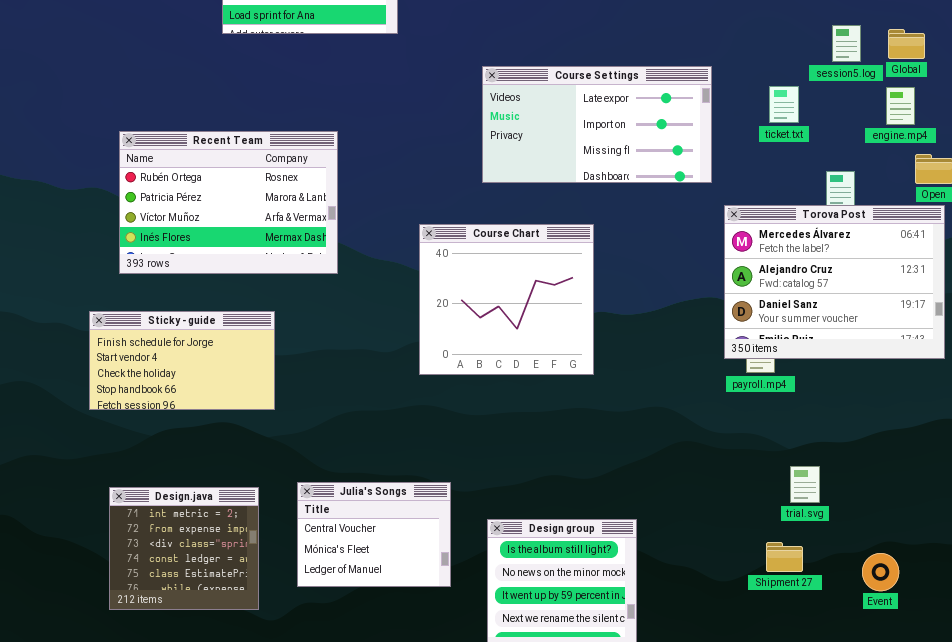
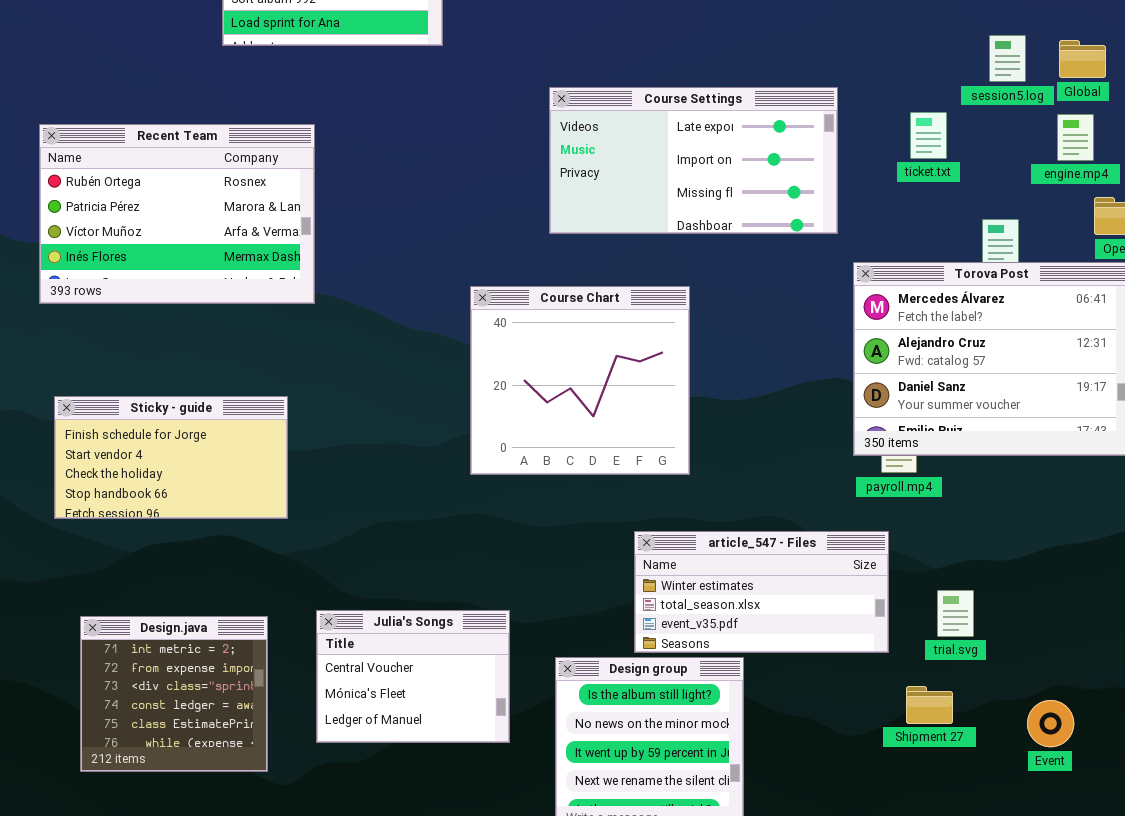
Recent Team: [119,131,338,274] -> [39,124,315,304], moved
article_547 - Files: none -> [634,531,889,653], opened

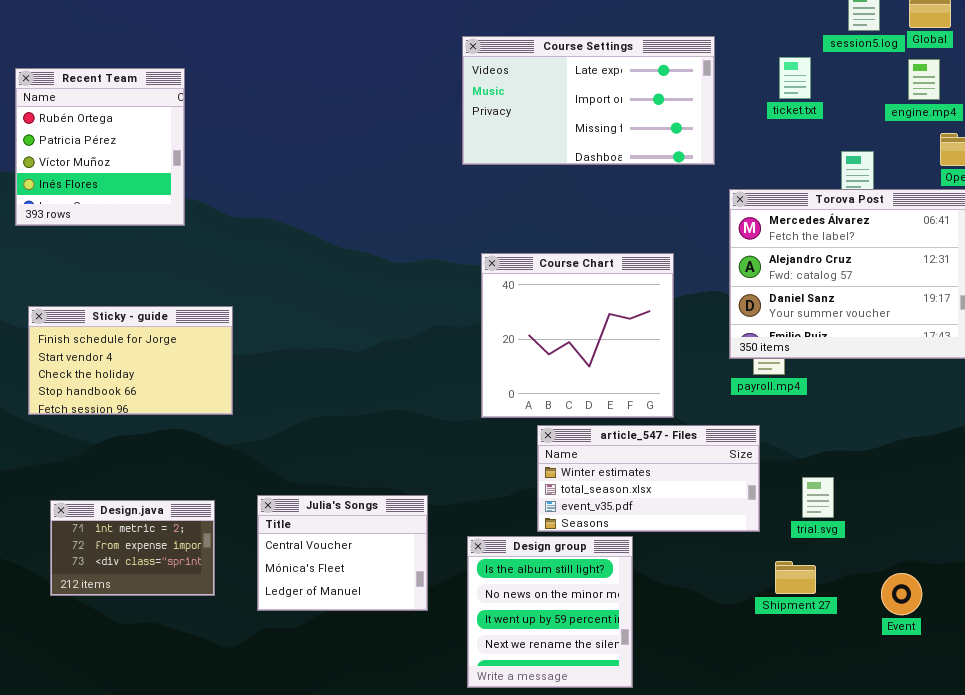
Recent Team: [39,124,315,304] -> [15,68,185,226], resized
Course Chart: [470,286,690,475] -> [481,253,674,418], moved
Design.java: [80,616,268,772] -> [50,500,215,596], resized

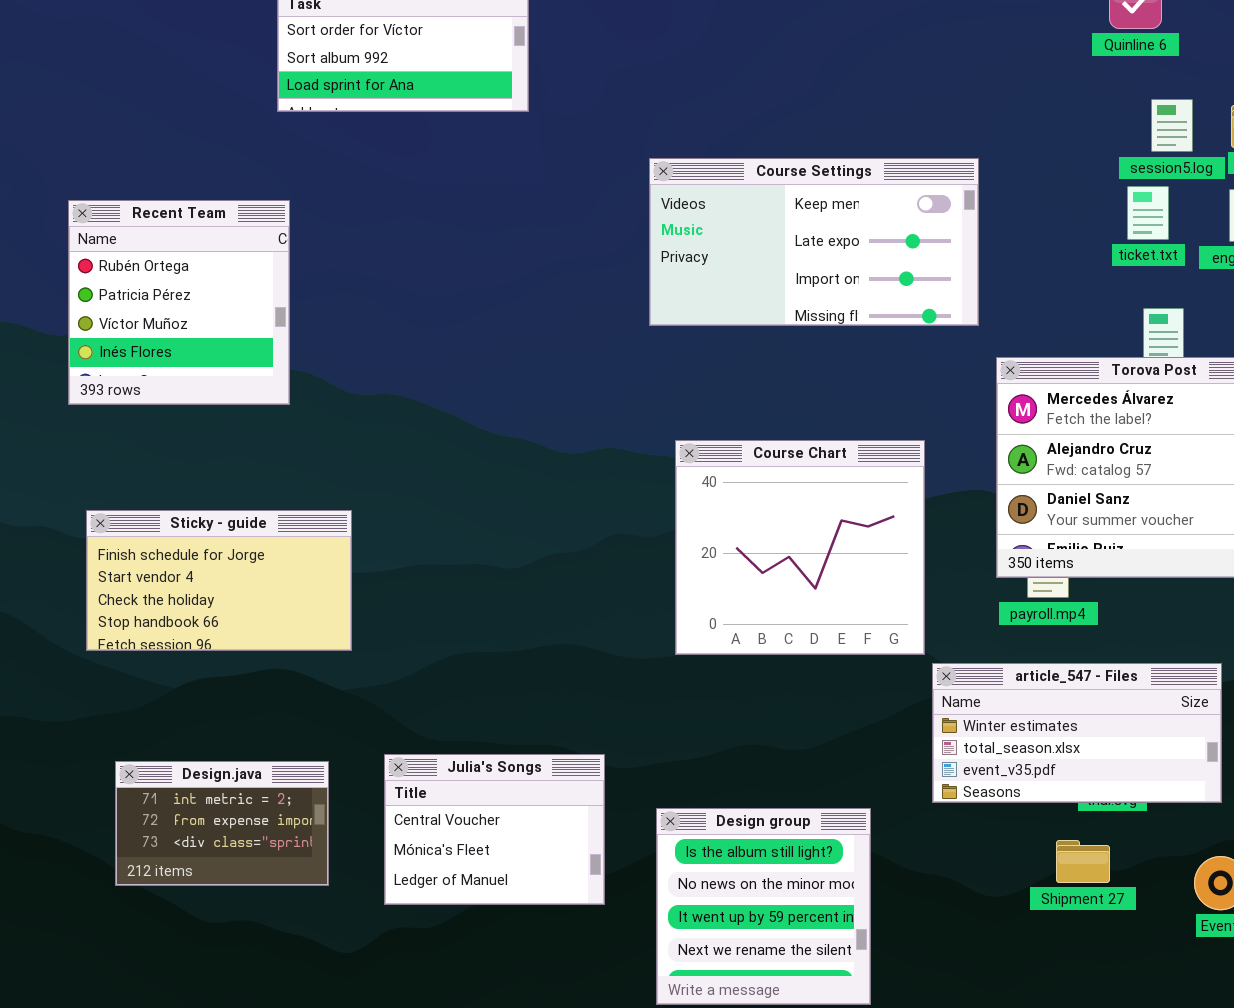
Course Settings: [462,36,715,165] -> [649,158,979,326], scrolled up 1 row
ticket.txt: [779,57,811,99] -> [1127,186,1169,240], moved
article_547 - Files: [537,425,760,532] -> [932,663,1222,803], moved

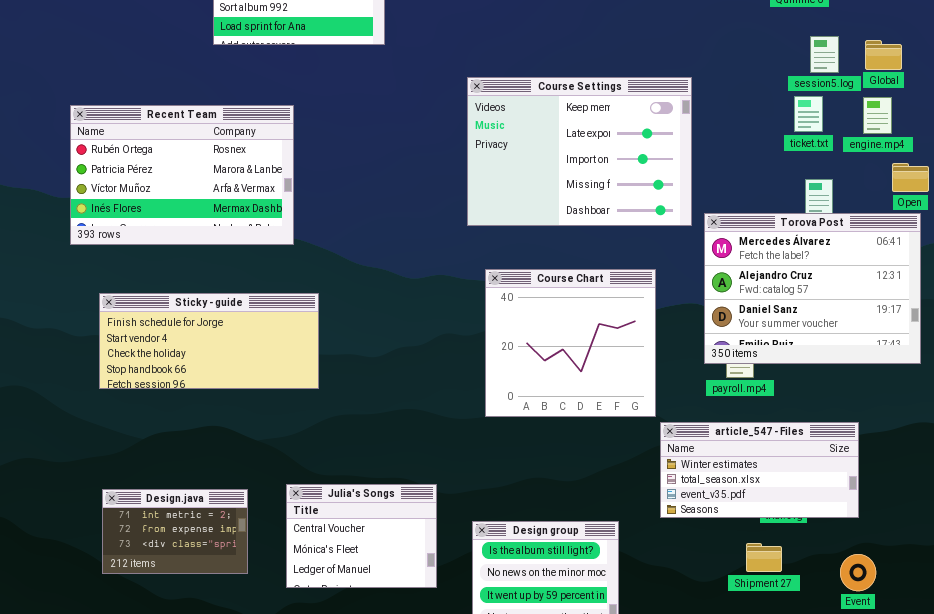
Course Settings: [649,158,979,326] -> [467,77,692,226], resized
Recent Team: [68,200,290,405] -> [70,105,294,245], resized
Sticky - guide: [86,510,352,651] -> [99,293,319,389], moved, resized

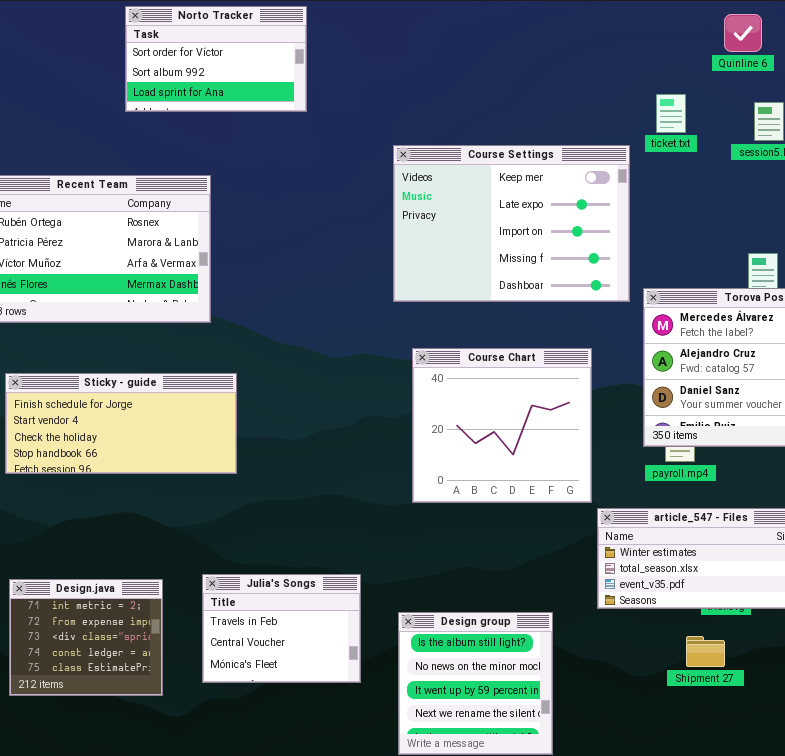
ticket.txt: [794,96,823,132] -> [656,94,686,133], moved
Julia's Songs: [286,484,437,588] -> [202,574,361,683], scrolled up 1 row
Design.java: [102,489,248,574] -> [9,579,163,696], resized

